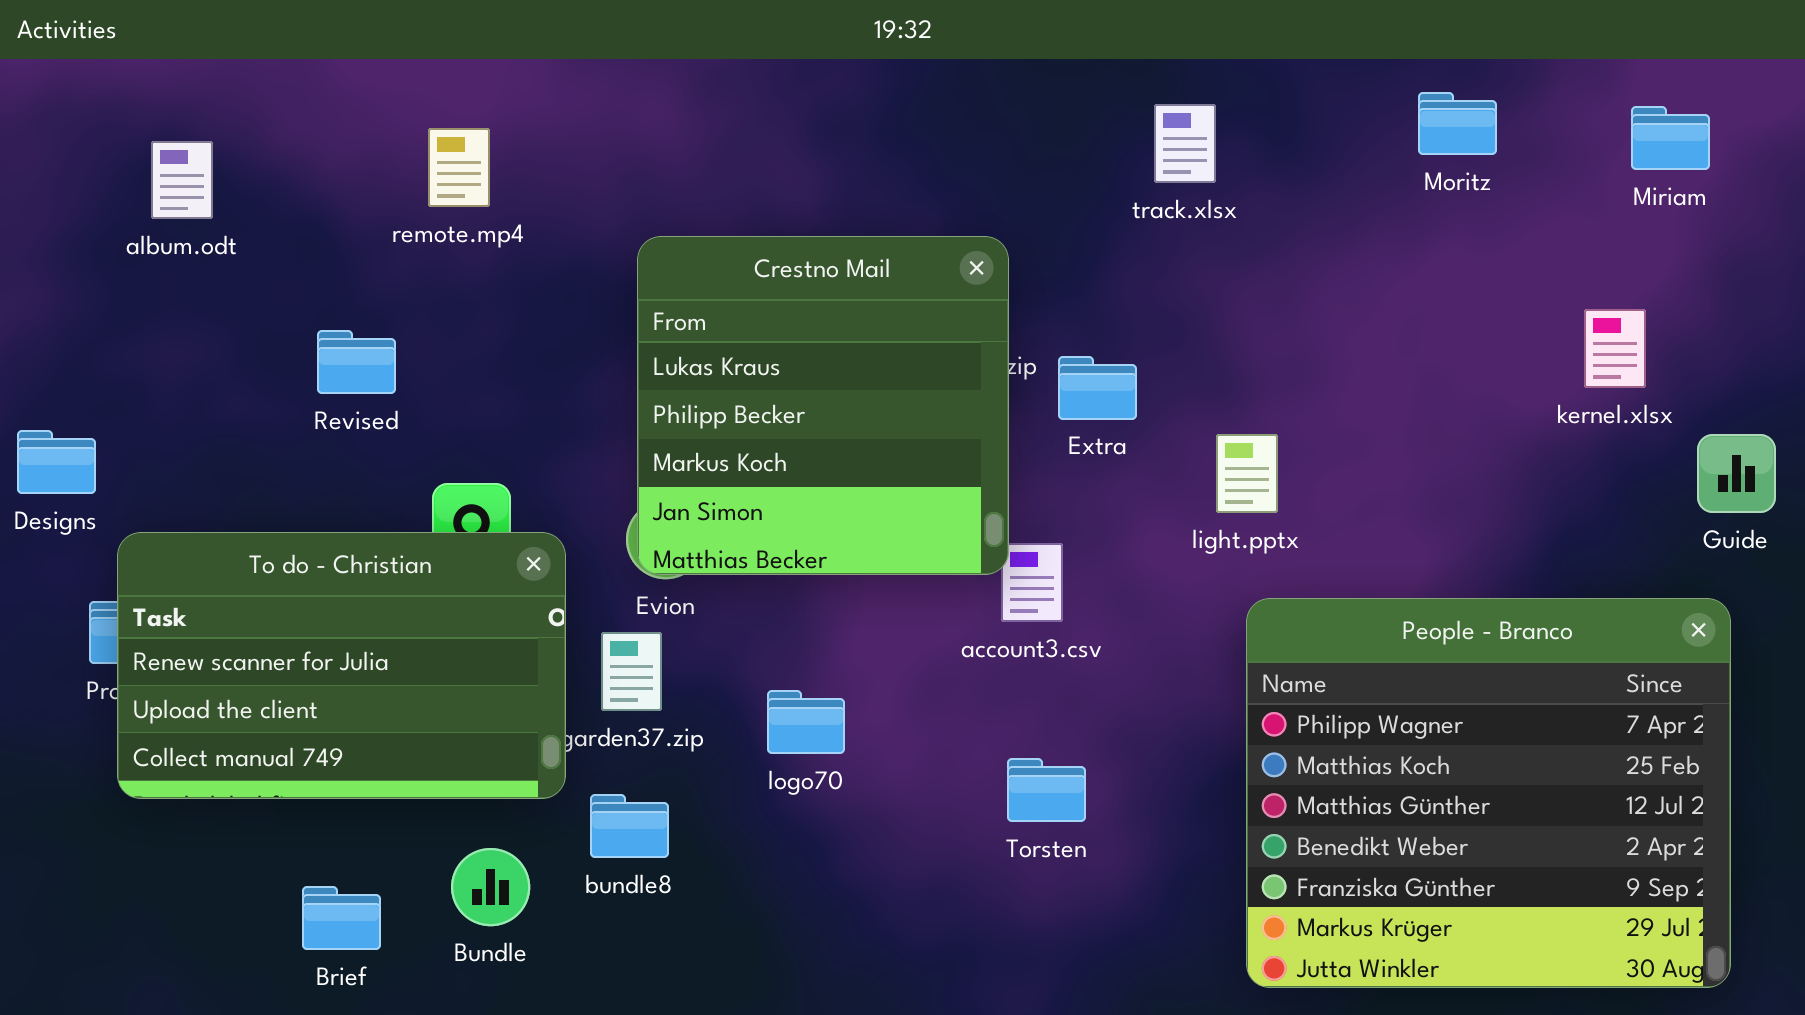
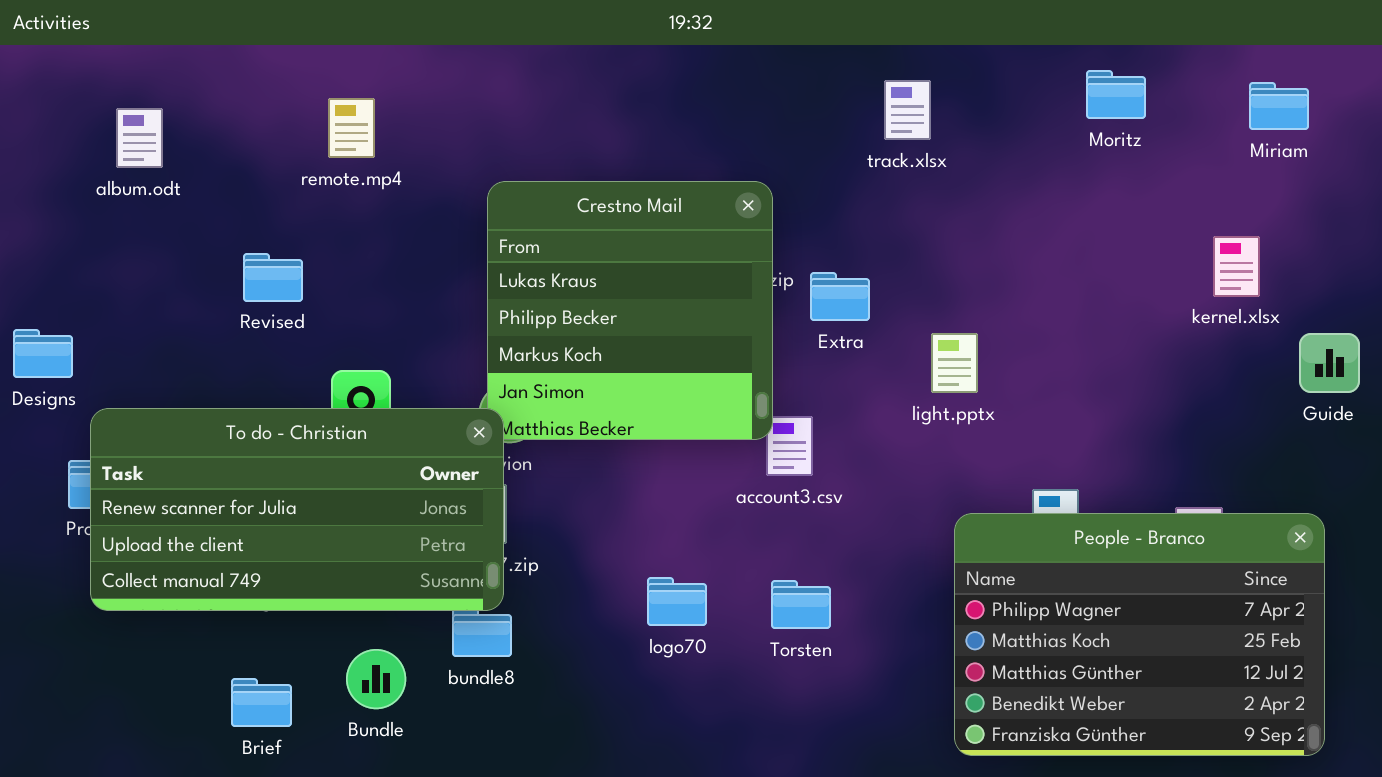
To do - Christian: [117,532,566,799] -> [90,408,504,611], resized
People - Branco: [1246,598,1731,988] -> [954,513,1325,756], resized
logo70: [767,690,845,754] -> [647,577,707,626], moved

